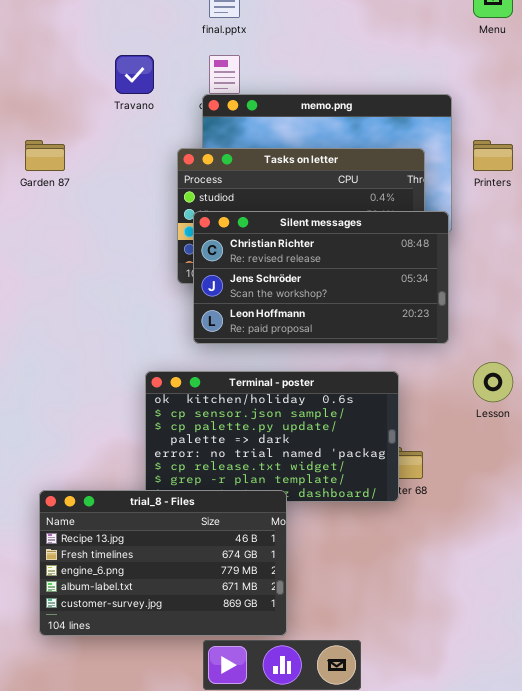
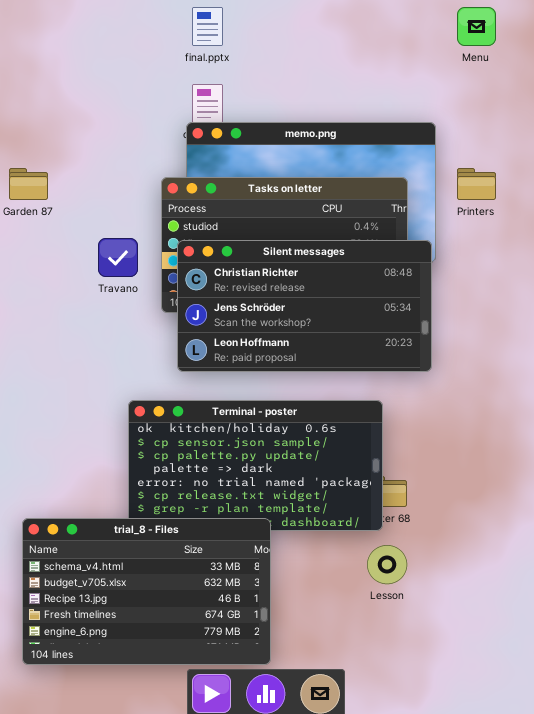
Travano: [115,55,154,94] -> [98,238,138,277], moved
Lesson: [473,362,513,402] -> [367,545,407,584], moved
trial_8 - Files: [39,490,287,636] -> [22,518,271,665], scrolled up 2 rows

